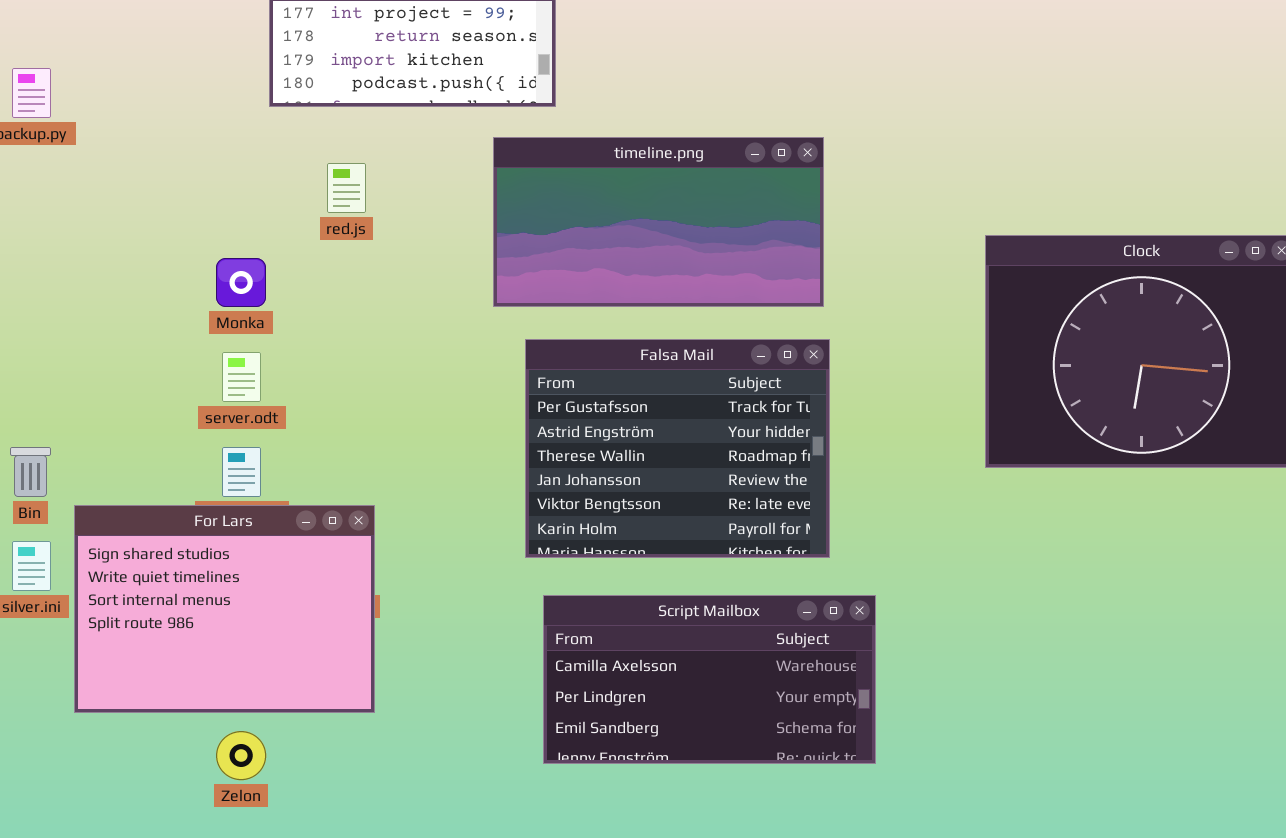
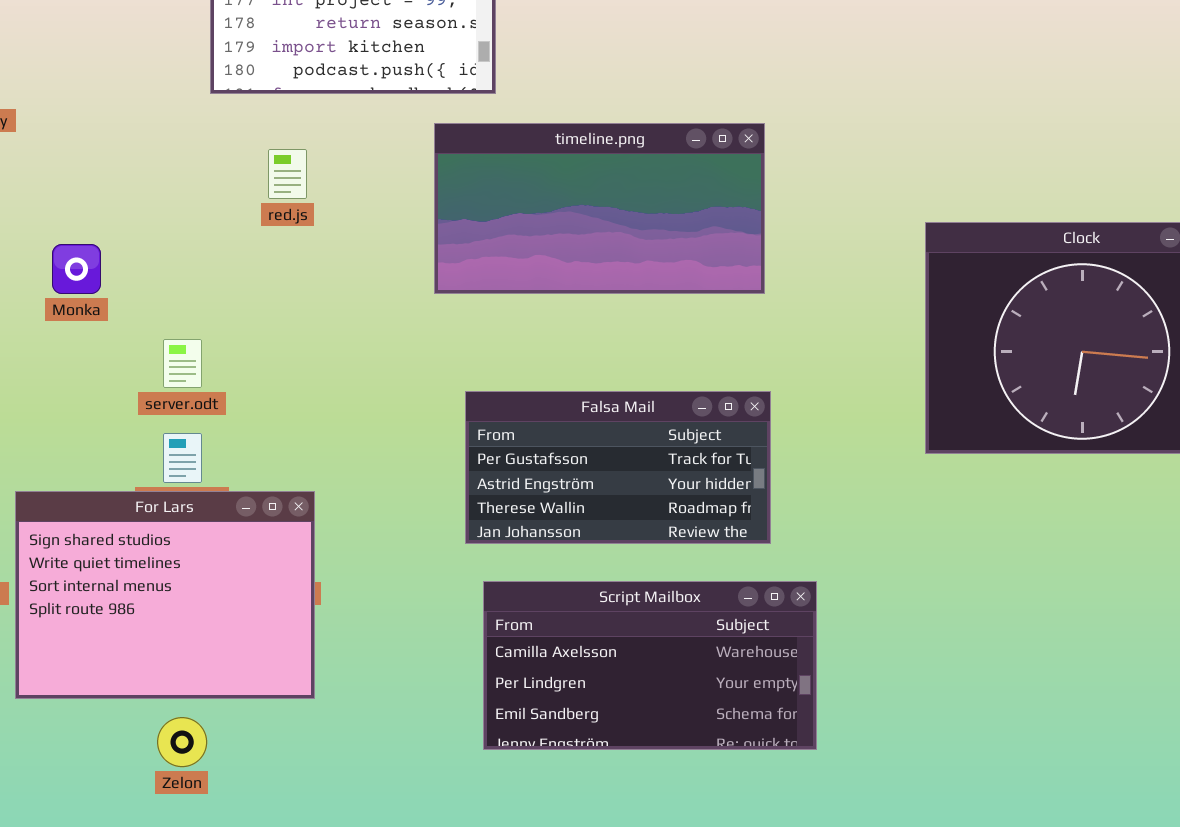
Monka: [216,258,266,307] -> [52,244,101,294], moved
Falsa Mail: [525,339,830,558] -> [465,391,771,544], resized

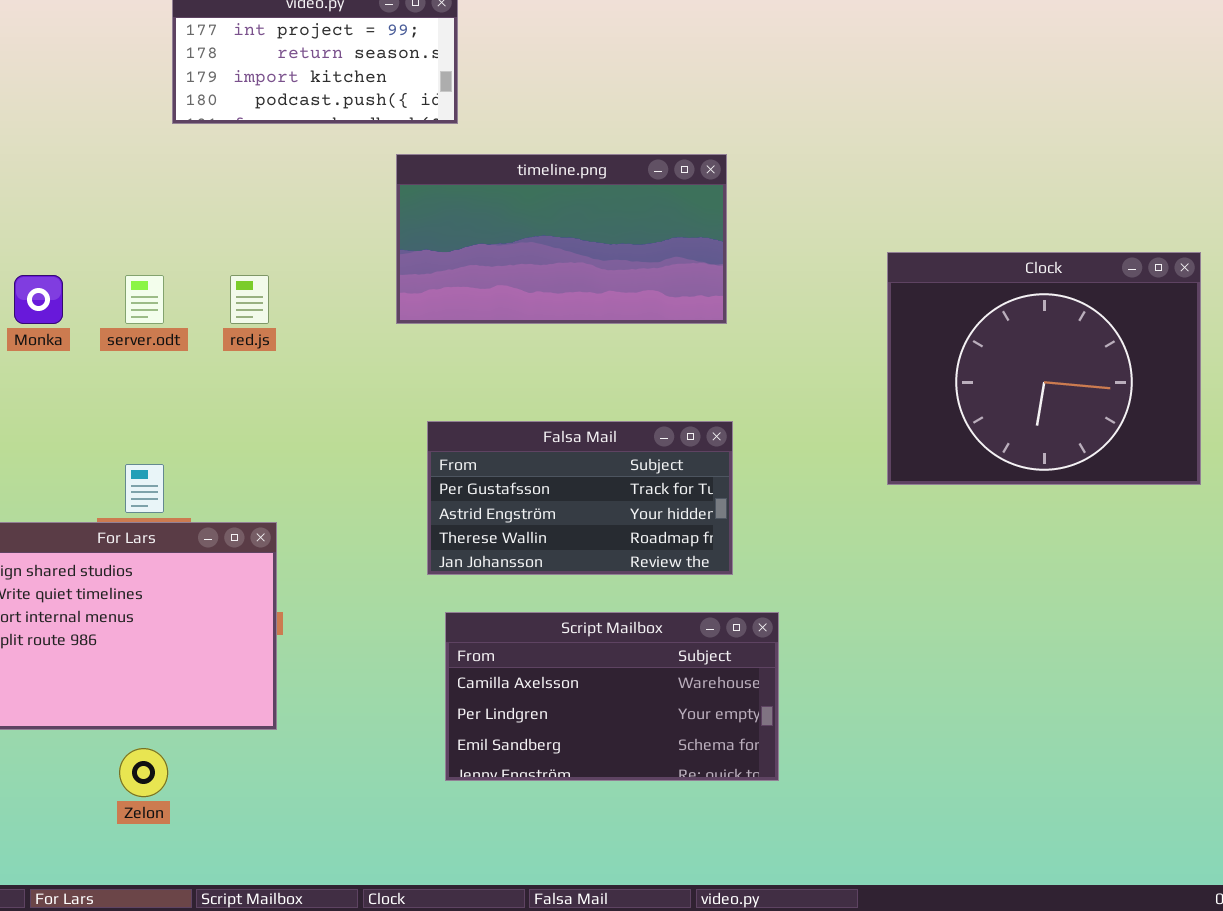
red.js: [268,149,307,199] -> [230,275,269,324], moved
server.odt: [163,339,202,388] -> [125,275,164,324], moved

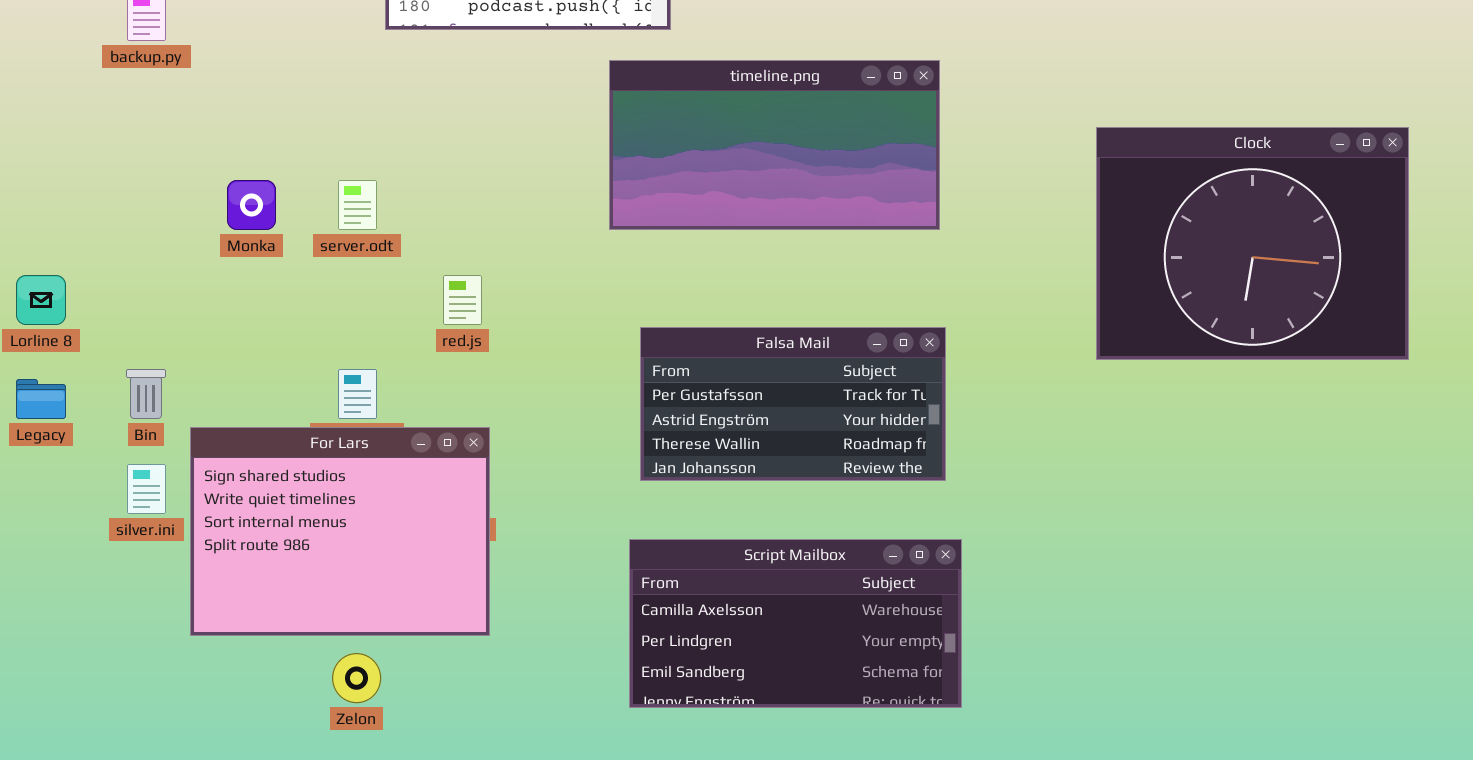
Clock: [887,252,1201,485] -> [1096,127,1409,360], moved
red.js: [230,275,269,324] -> [443,275,482,325], moved
Script Mailbox: [445,612,779,781] -> [629,539,962,708], moved

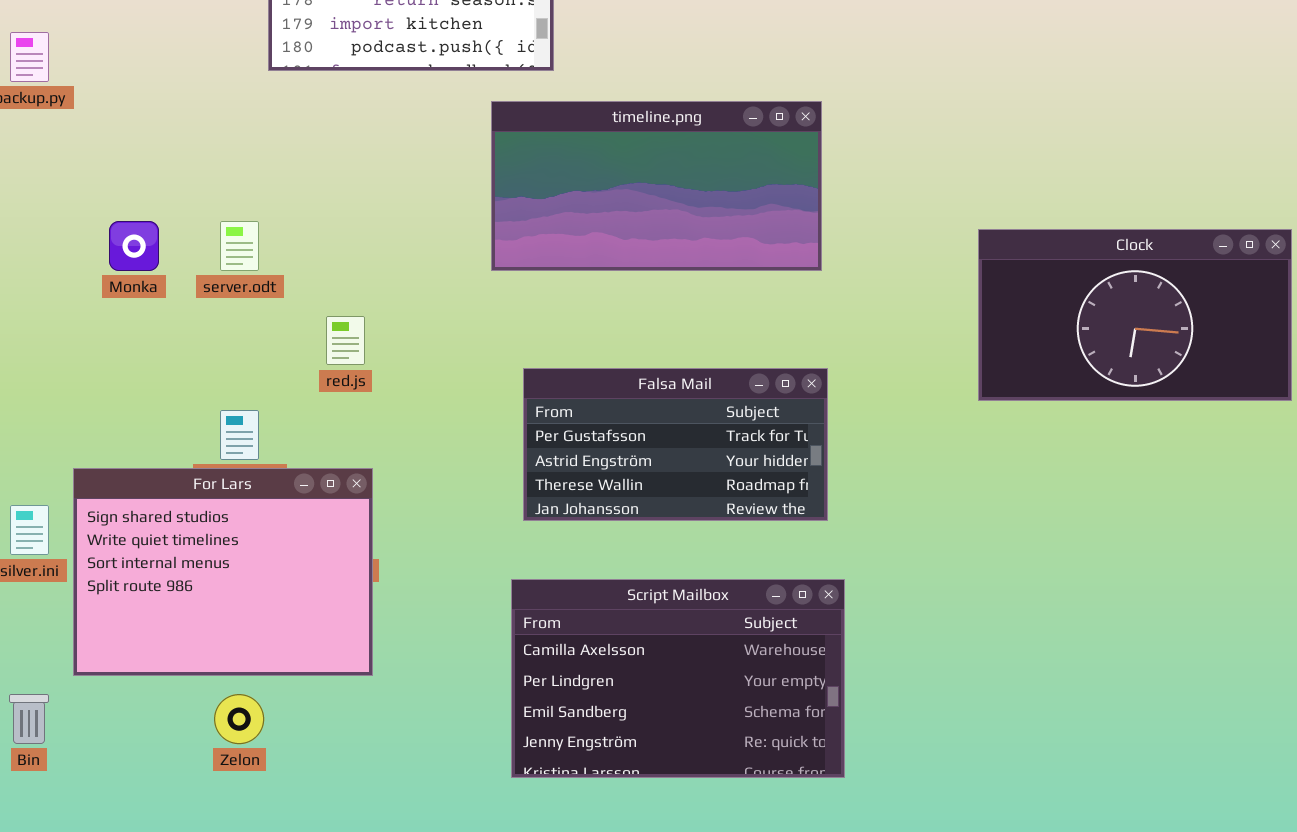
Clock: [1096,127,1409,360] -> [978,229,1292,401], resized
Bin: [126,369,166,419] -> [9,694,49,744], moved
Script Mailbox: [629,539,962,708] -> [511,579,845,778], resized

